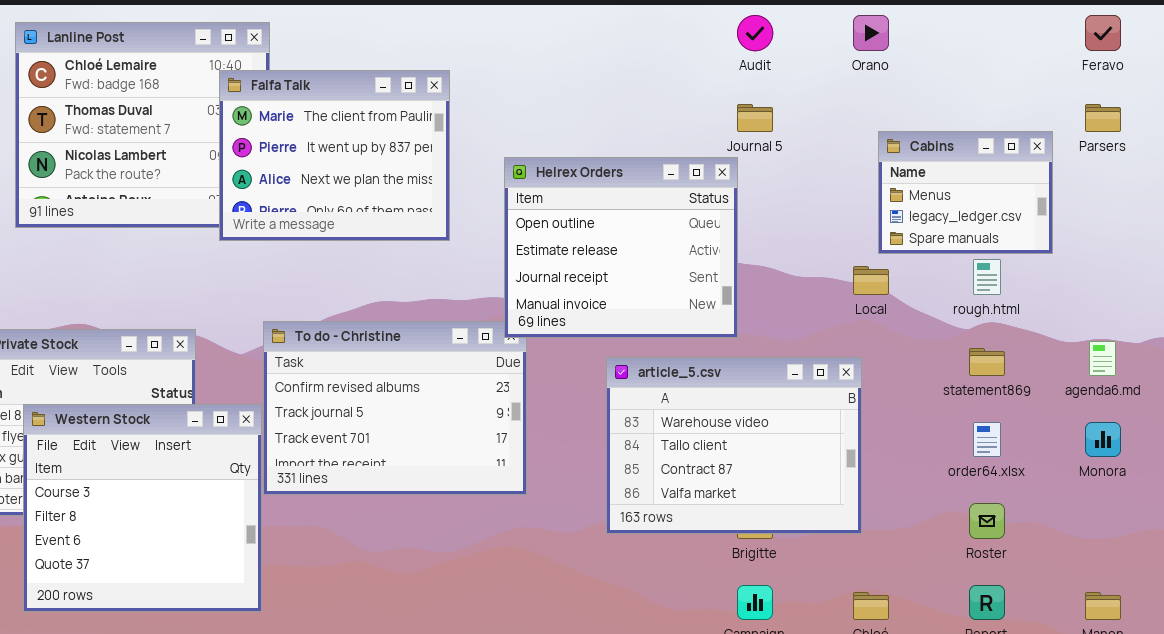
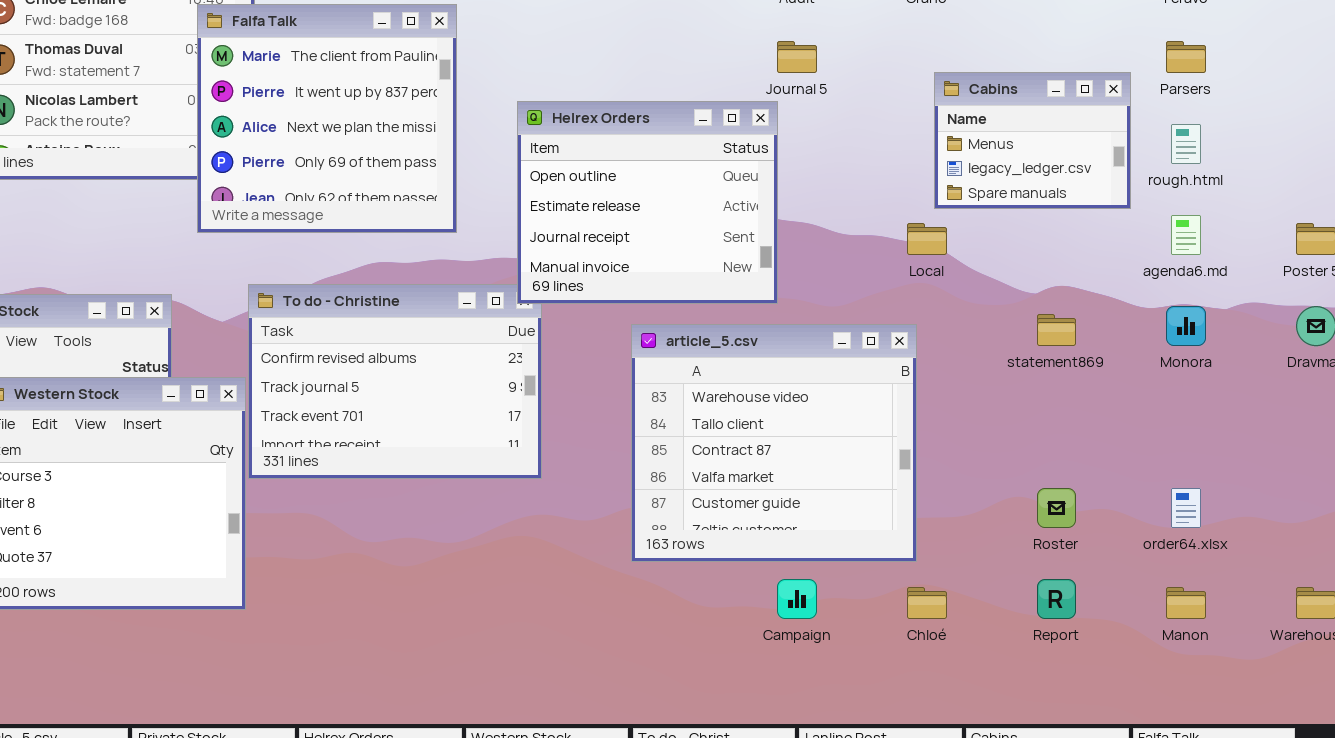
Falfa Talk: [219,70,450,241] -> [197,4,457,233], resized
rough.html: [973,259,1001,295] -> [1171,124,1201,164], moved
agenda6.md: [1089,341,1116,376] -> [1171,215,1201,255], moved
article_5.csv: [606,357,862,534] -> [631,324,917,562], resized
order64.xlsx: [973,422,1001,457] -> [1171,488,1201,528], moved
Monora: [1085,422,1121,457] -> [1166,306,1206,346], moved

